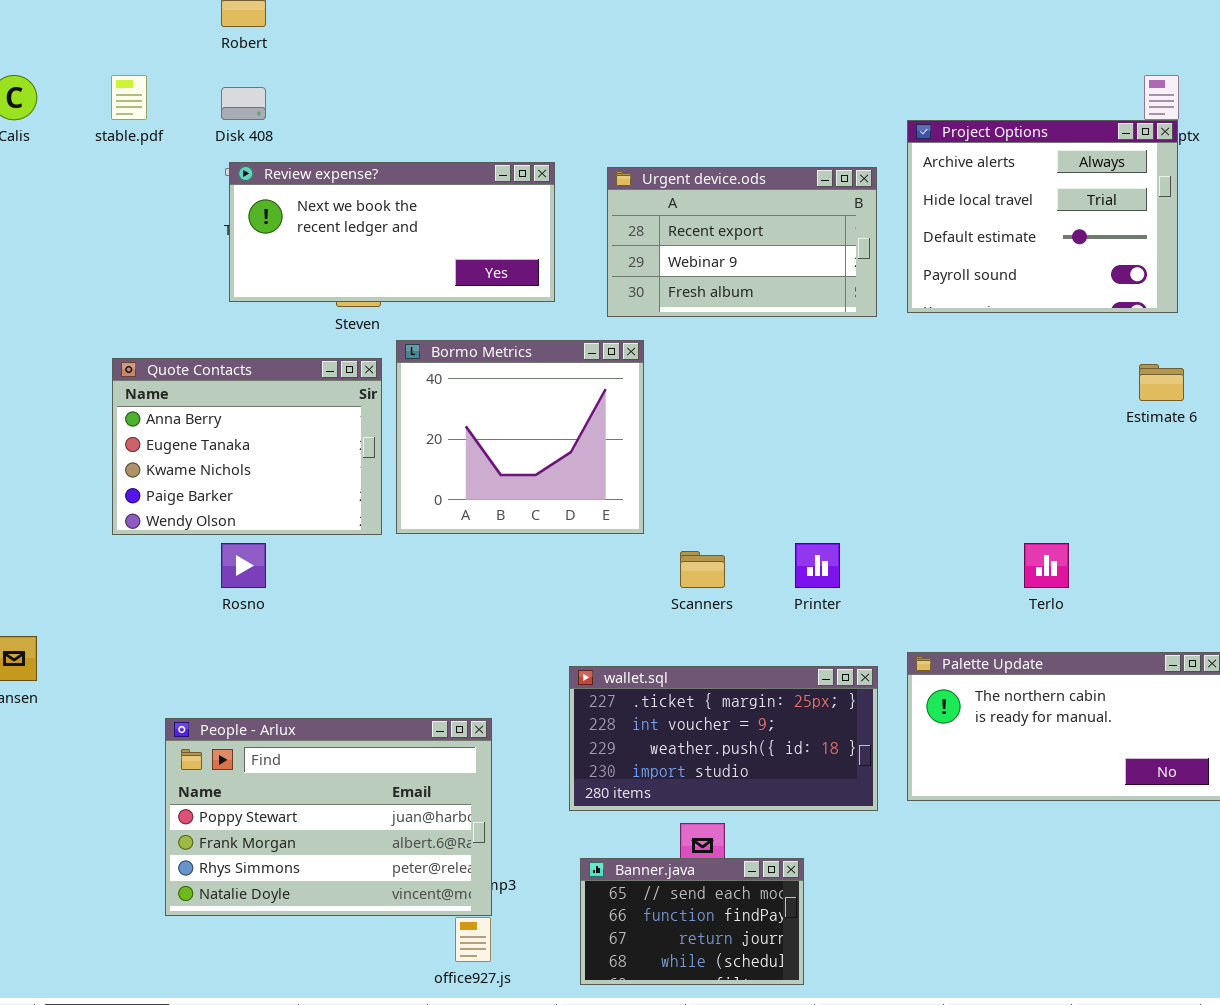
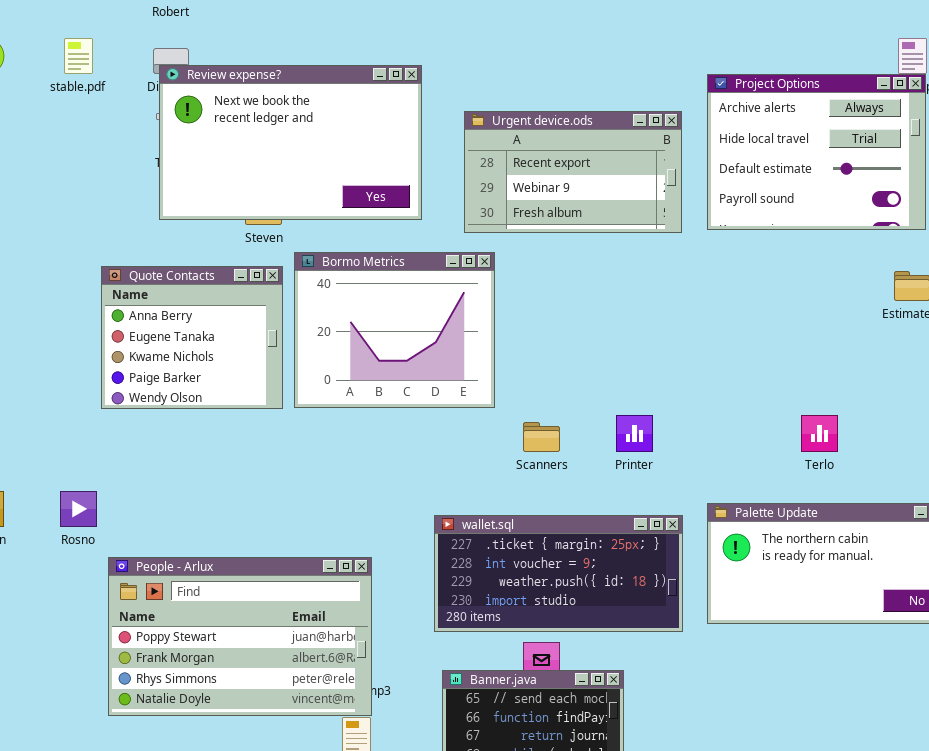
Review expense?: [229,162,555,302] -> [159,65,422,220], resized
Quote Contacts: [112,358,382,535] -> [101,266,283,409], resized
Rosno: [221,543,266,588] -> [60,491,97,527], moved

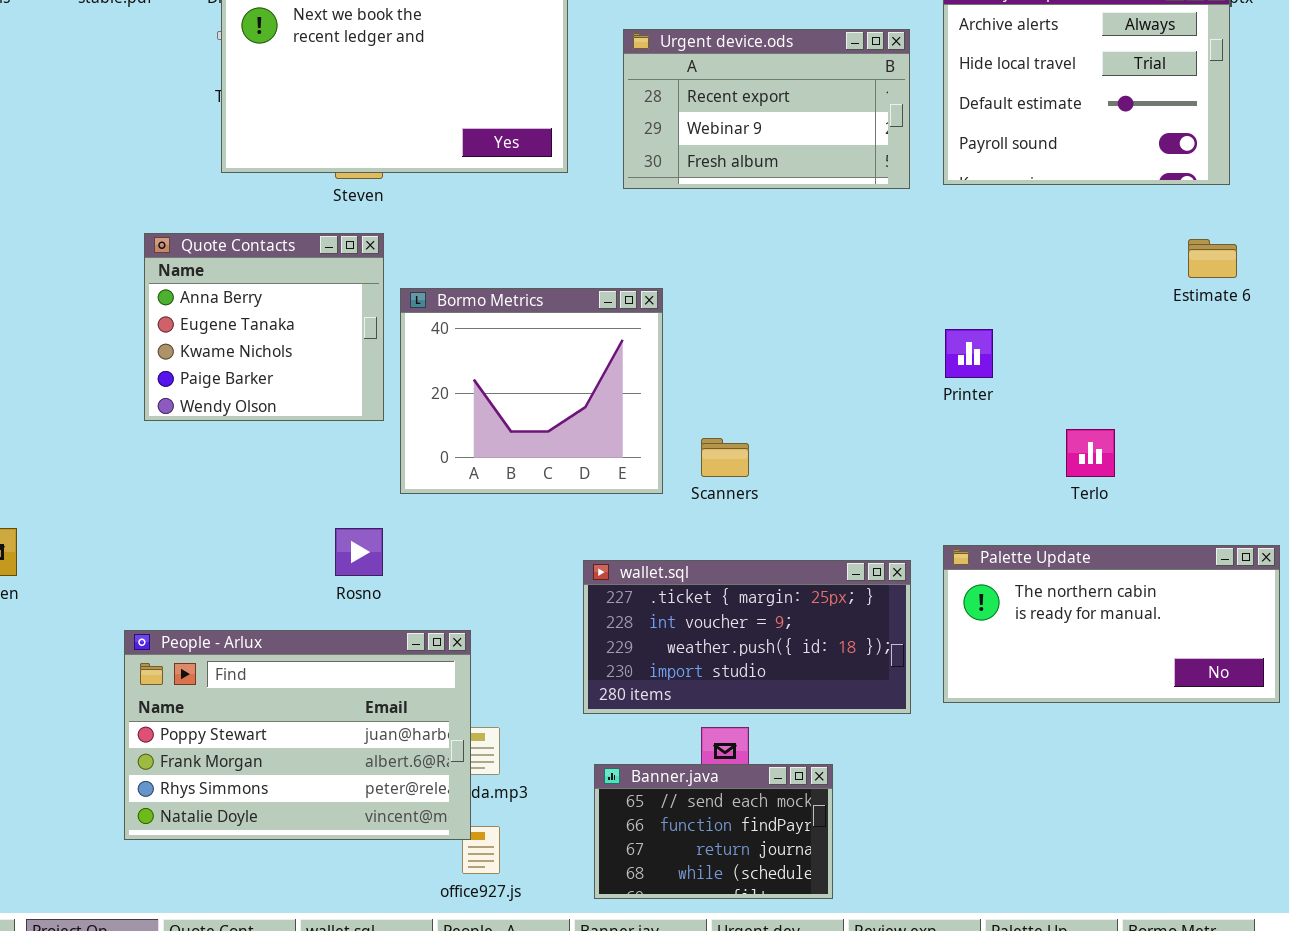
Bormo Metrics: [294,252,495,408] -> [400,288,663,494], moved
Printer: [616,415,653,452] -> [945,329,993,378], moved
Rosno: [60,491,97,527] -> [335,528,383,576], moved
People - Arlux: [108,557,372,716] -> [124,630,471,840], moved

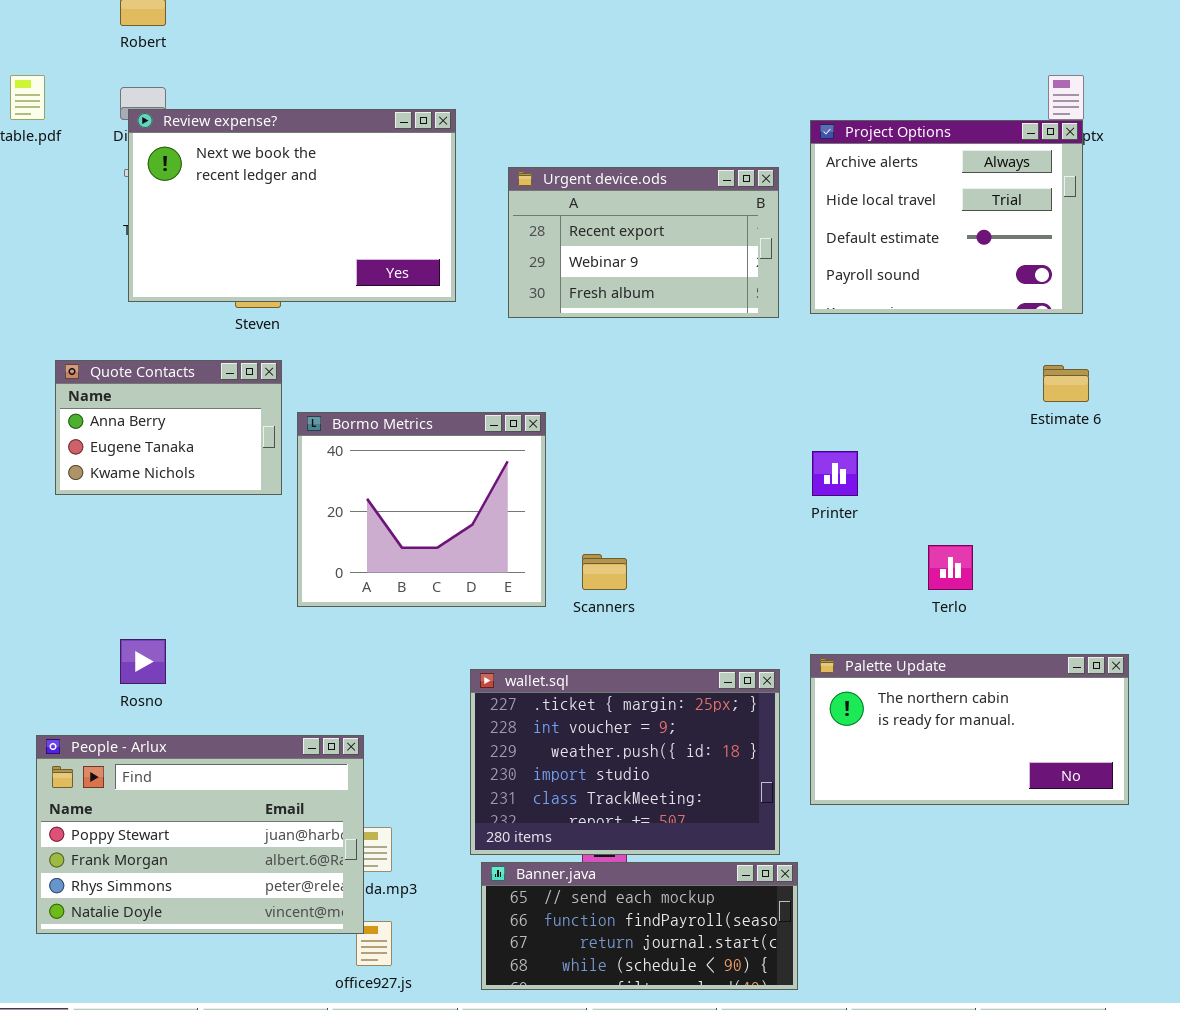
Quote Contacts: [144,233,384,421] -> [55,360,282,495], resized
Rosno: [335,528,383,576] -> [120,639,166,684], moved
wallet.sql: [583,560,911,714] -> [470,669,780,855], resized
Banner.java: [594,764,833,899] -> [481,862,798,990], resized

